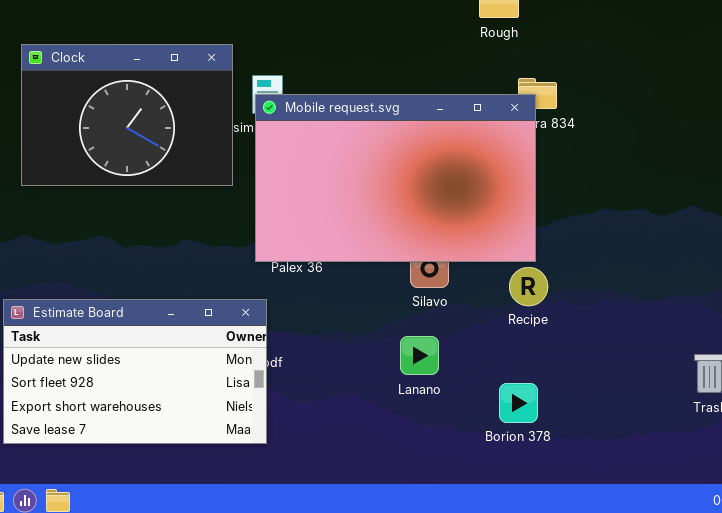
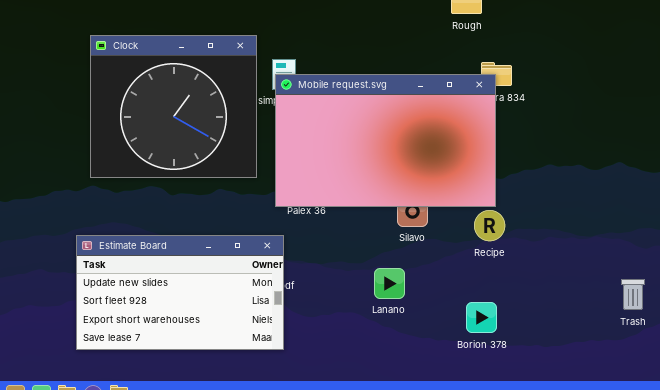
Clock: [21,44,233,186] -> [90,35,257,178], resized
Lanano: [400,336,439,375] -> [374,268,405,299], moved

